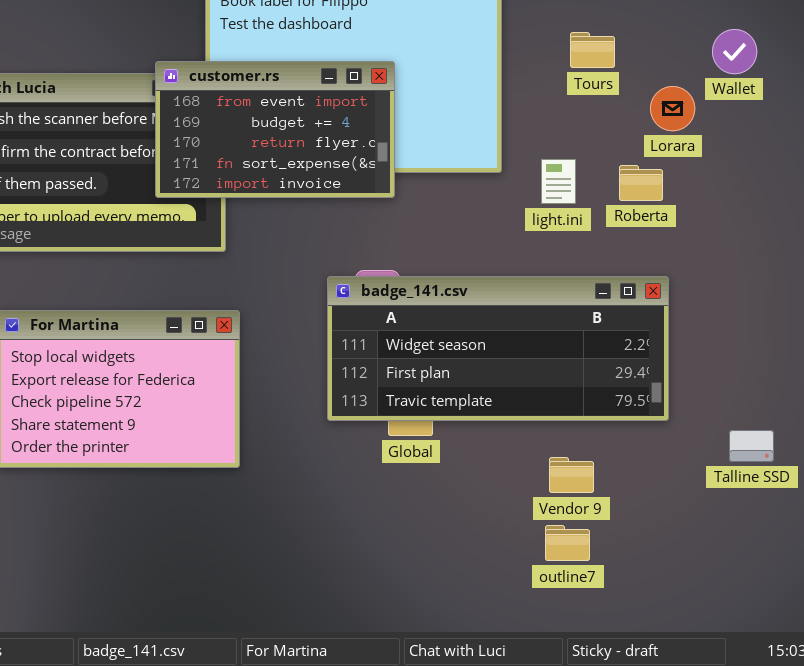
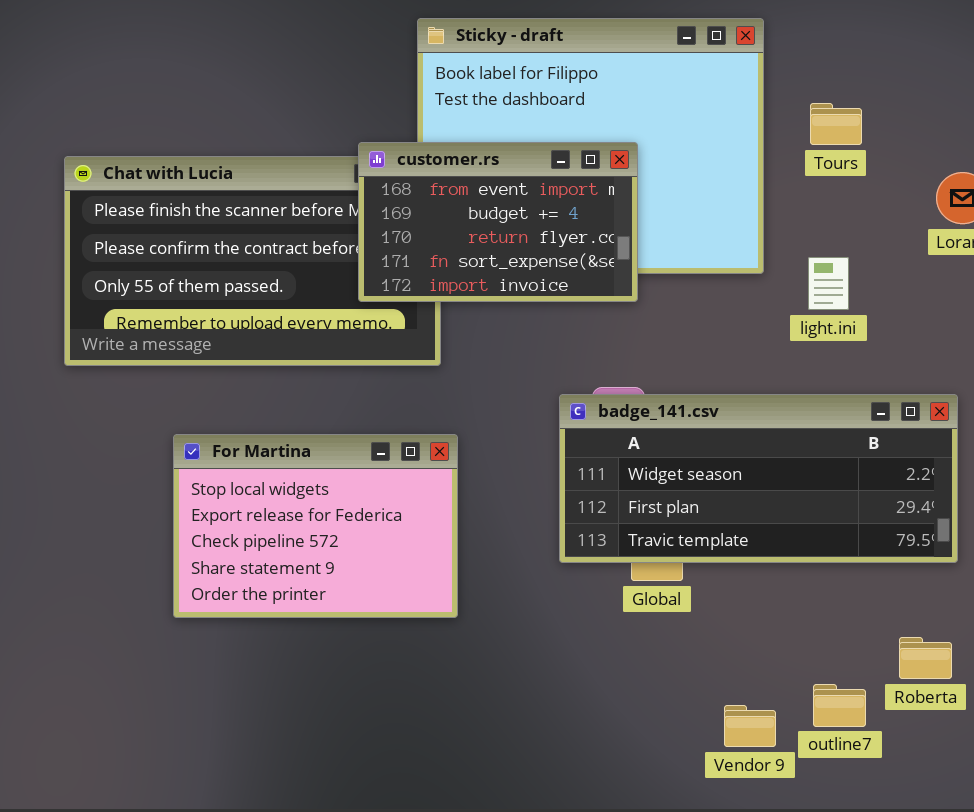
Tours: [570,32,615,68] -> [810,103,862,145], moved
Roberta: [619,165,663,201] -> [899,637,952,679], moved
Vendor 9: [549,457,594,493] -> [724,705,776,747], moved

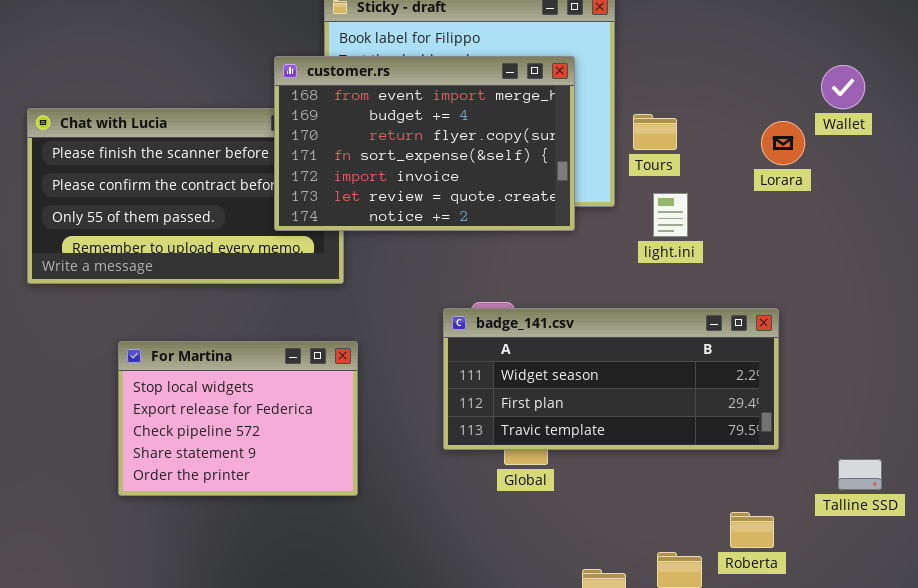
Tours: [810,103,862,145] -> [633,114,677,150], moved
customer.rs: [358,142,638,302] -> [274,56,575,231], resized

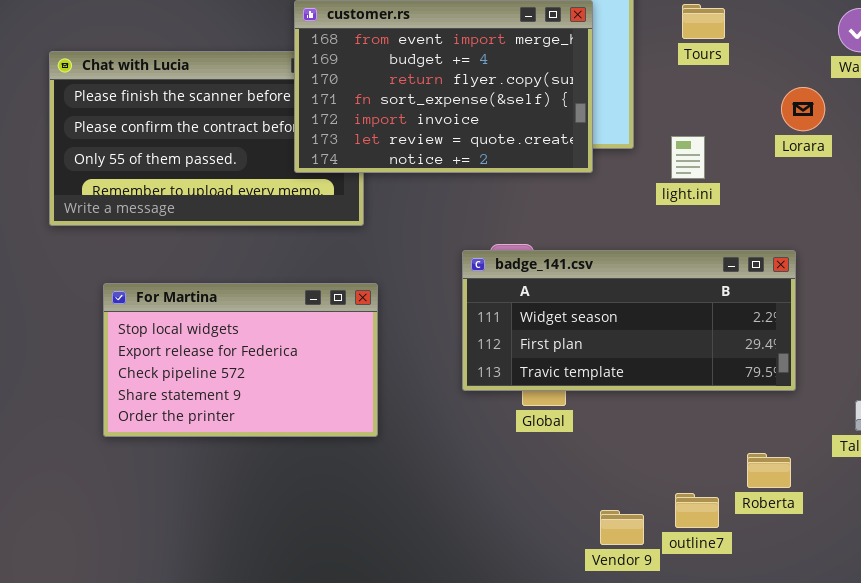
Tours: [633,114,677,150] -> [682,4,725,39], moved
Lorara: [761,121,805,165] -> [781,87,825,131], moved
For Martina: [118,341,358,496] -> [103,283,378,437], resized

